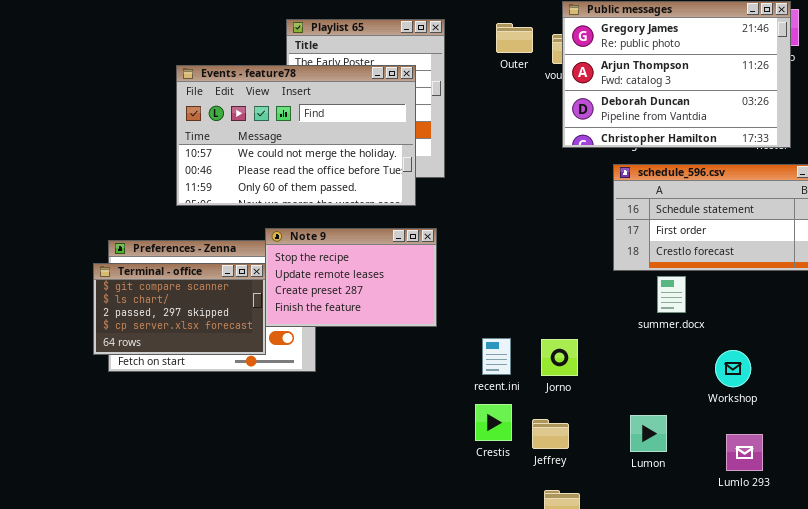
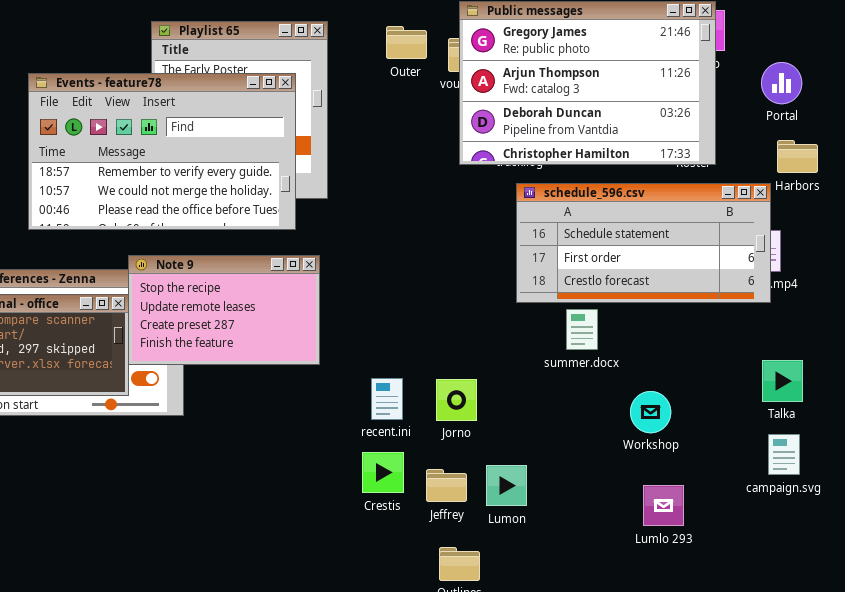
Events - feature78: [176,65,416,206] -> [28,73,296,230], scrolled up 1 row
Lumon: [630,415,667,452] -> [486,465,527,506], moved

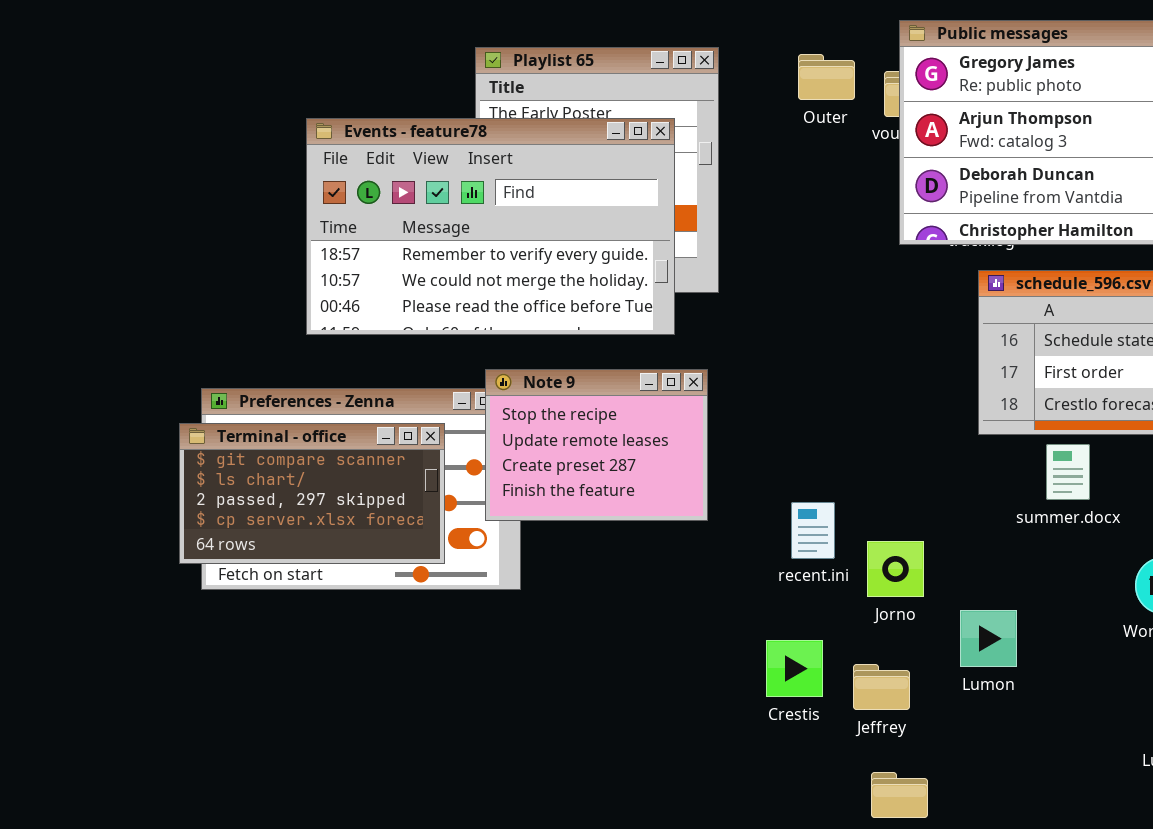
Note 9: [128,255,320,365] -> [485,369,708,521], resized
recent.ini: [371,378,403,420] -> [791,502,835,559], moved
Lumon: [486,465,527,506] -> [960,610,1017,667], moved

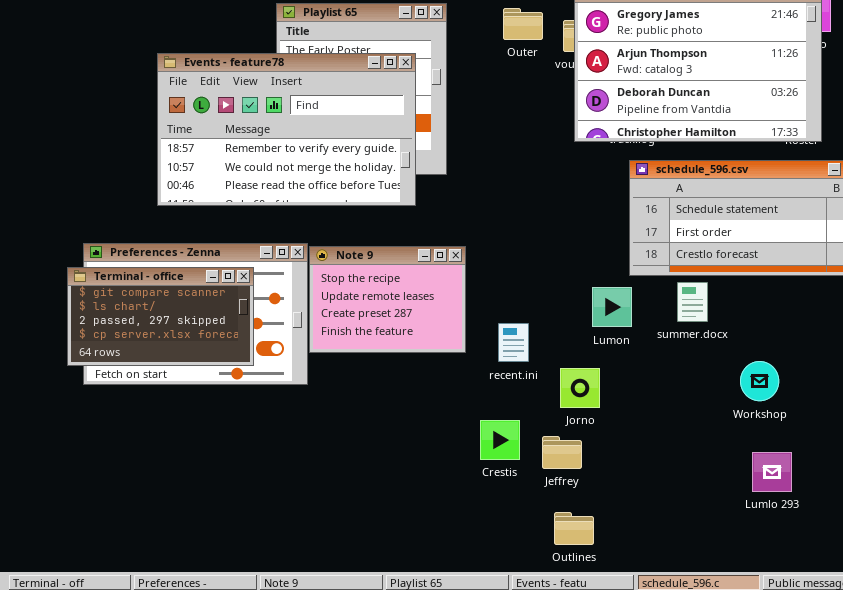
Note 9: [485,369,708,521] -> [309,246,466,353], moved
Jorno: [867,541,924,597] -> [560,368,600,408], moved
Lumon: [960,610,1017,667] -> [592,287,632,327], moved

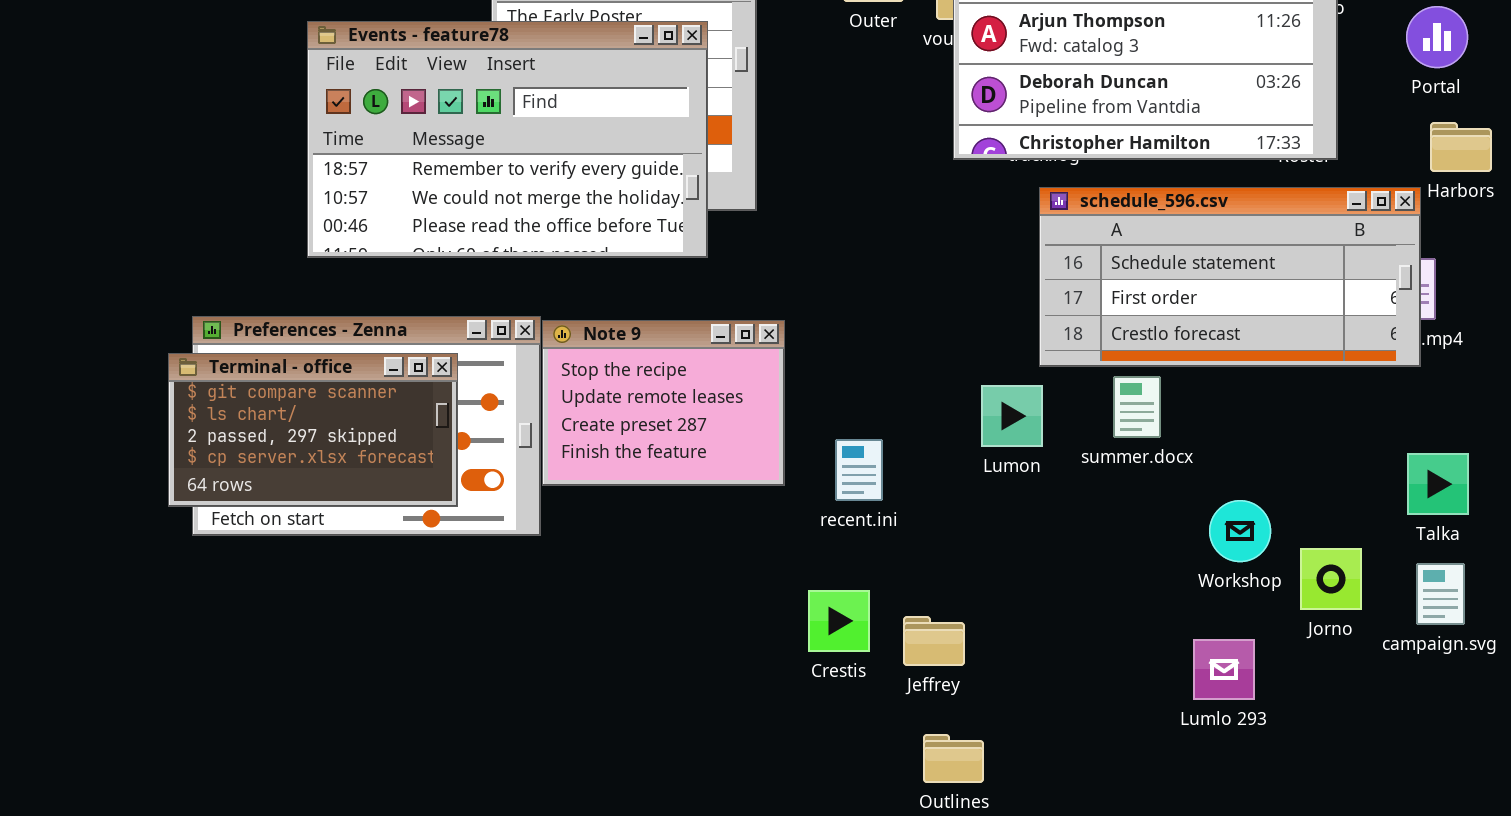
Jorno: [560,368,600,408] -> [1300,548,1362,610], moved
Lumlo 293: [752,452,792,492] -> [1193,639,1255,700], moved

